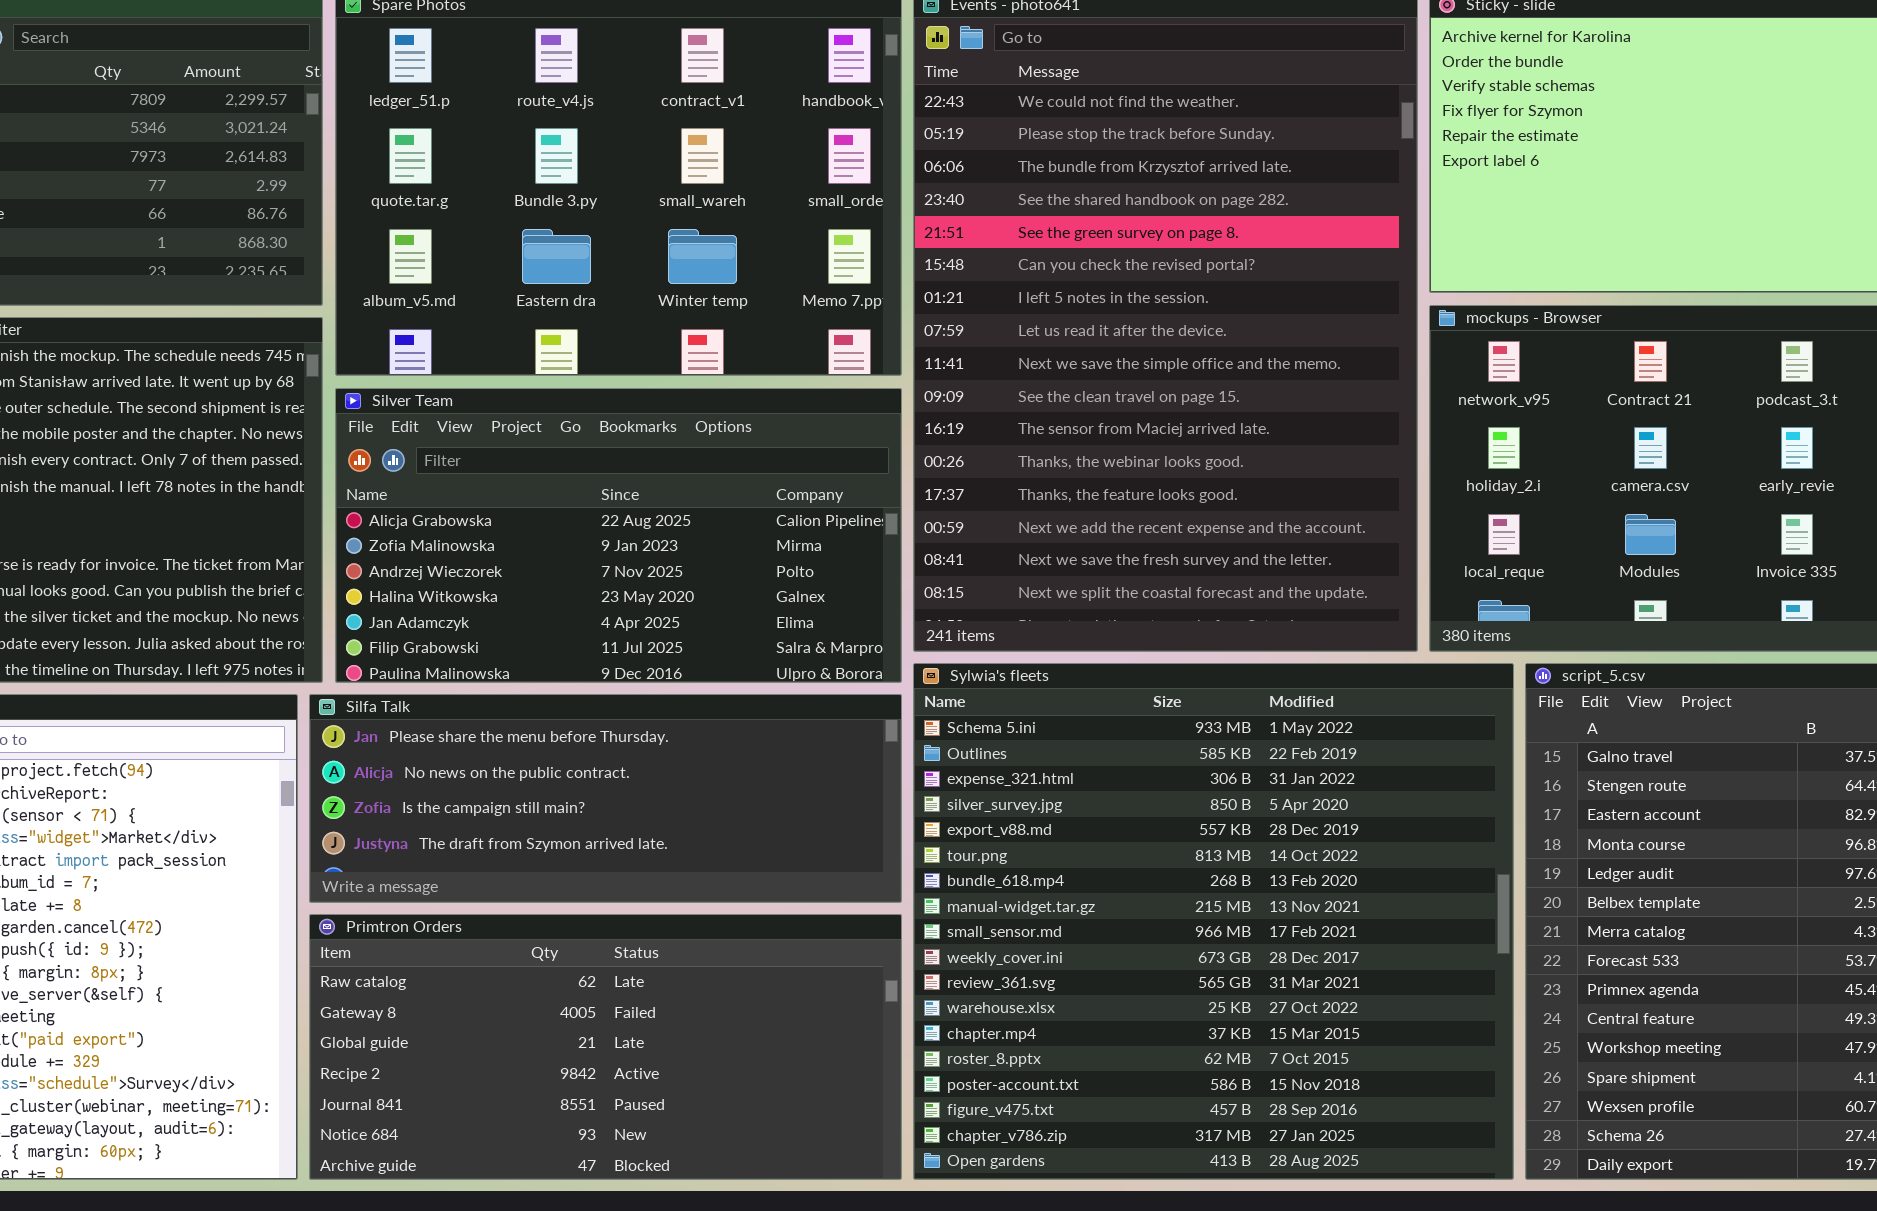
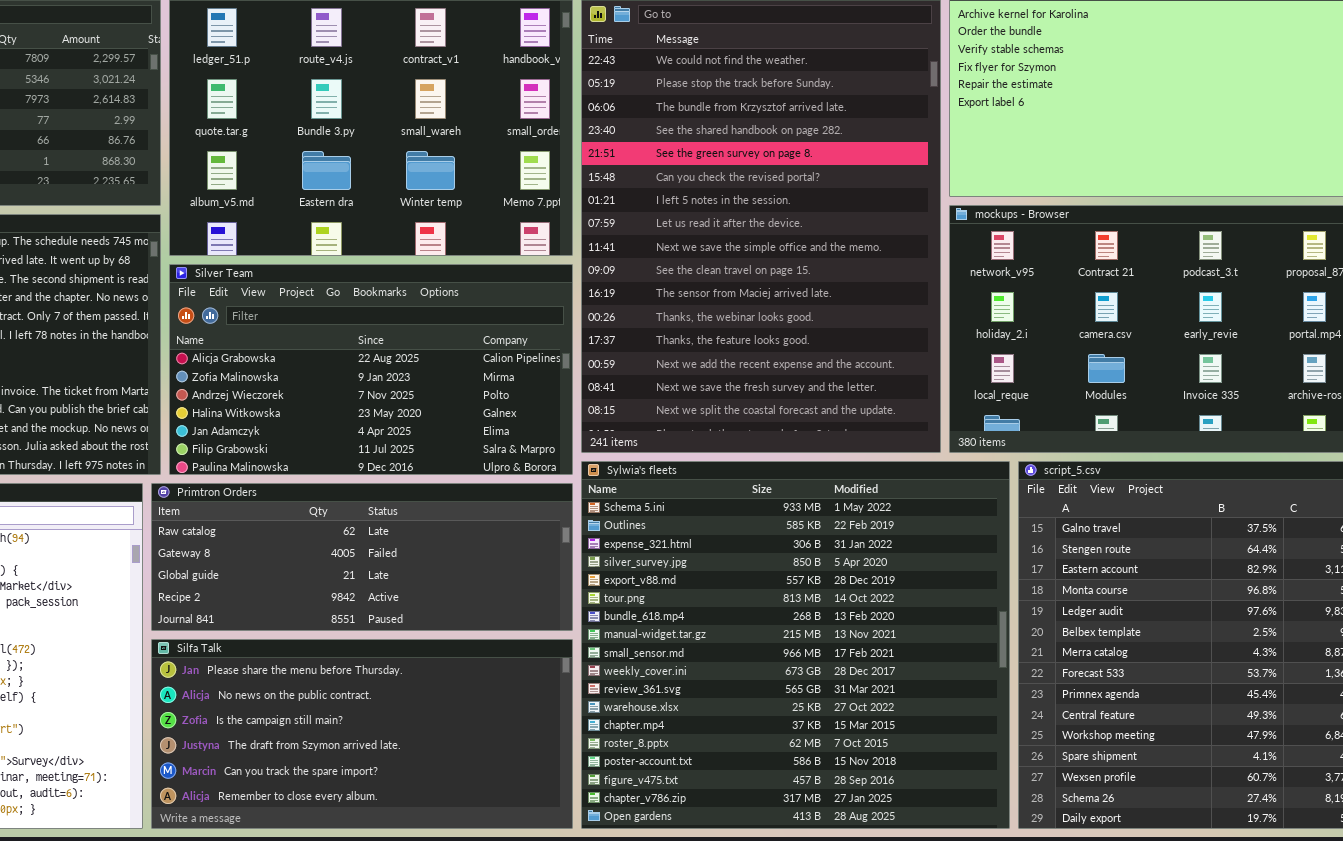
Silfa Talk: [309,694,902,903] -> [151,639,573,829], moved, resized
Primtron Orders: [309,914,902,1180] -> [151,483,573,631], moved, resized

